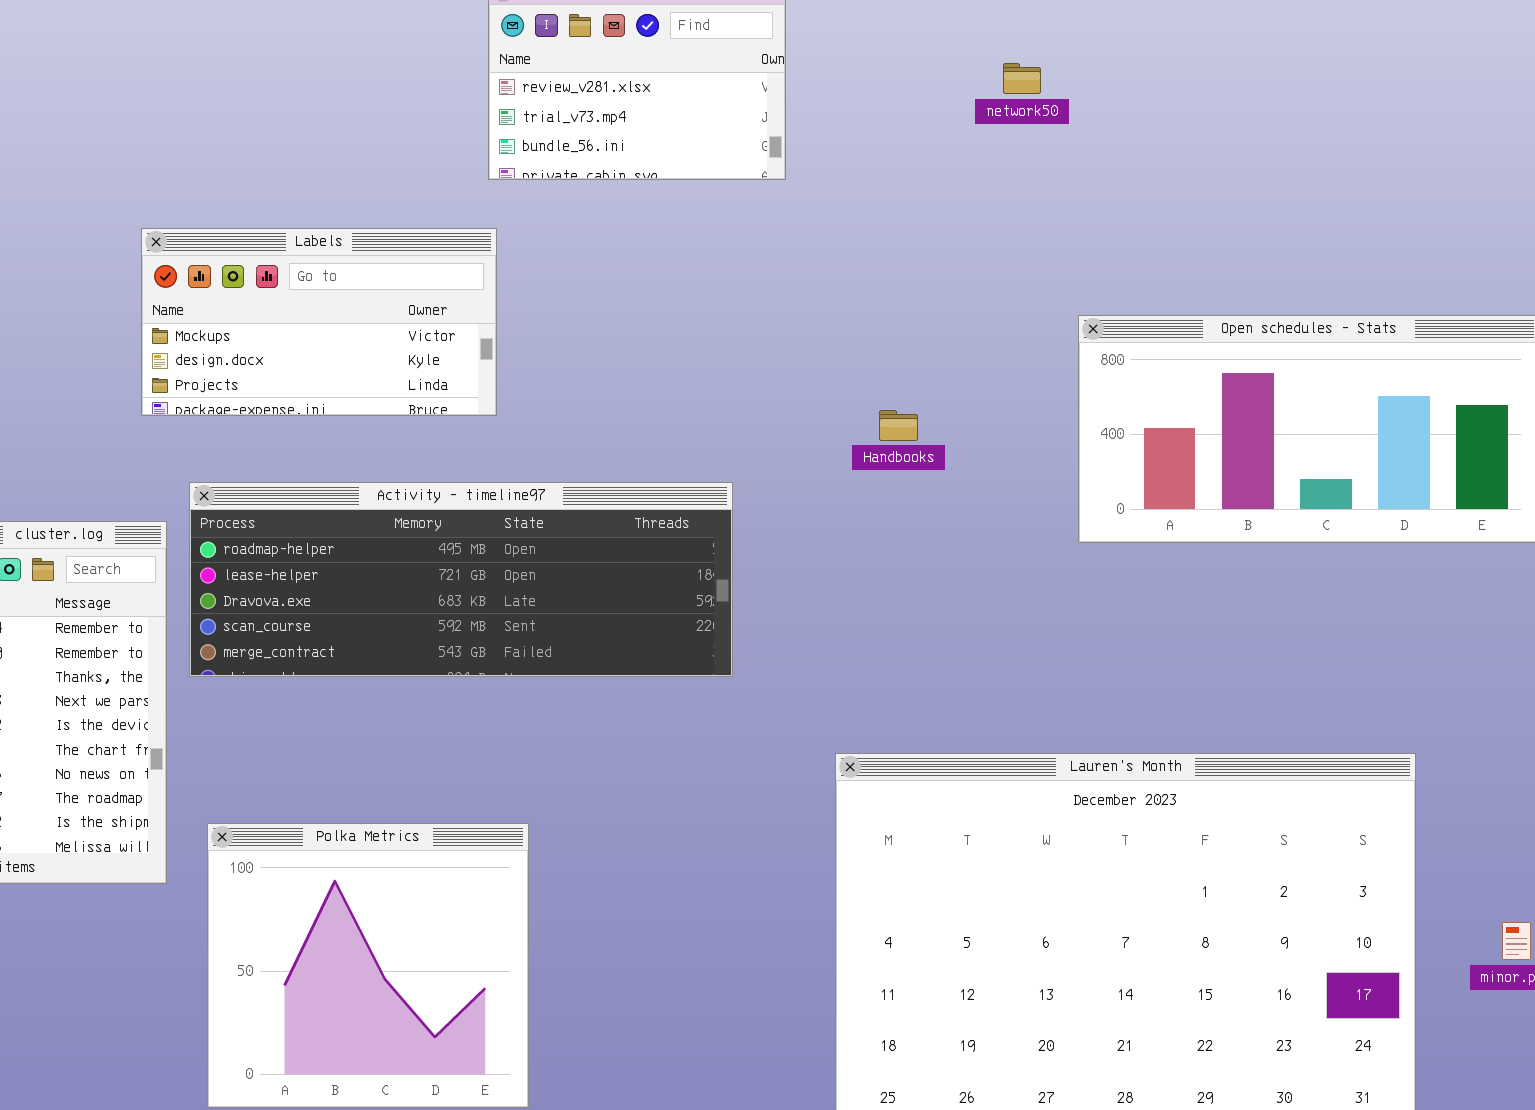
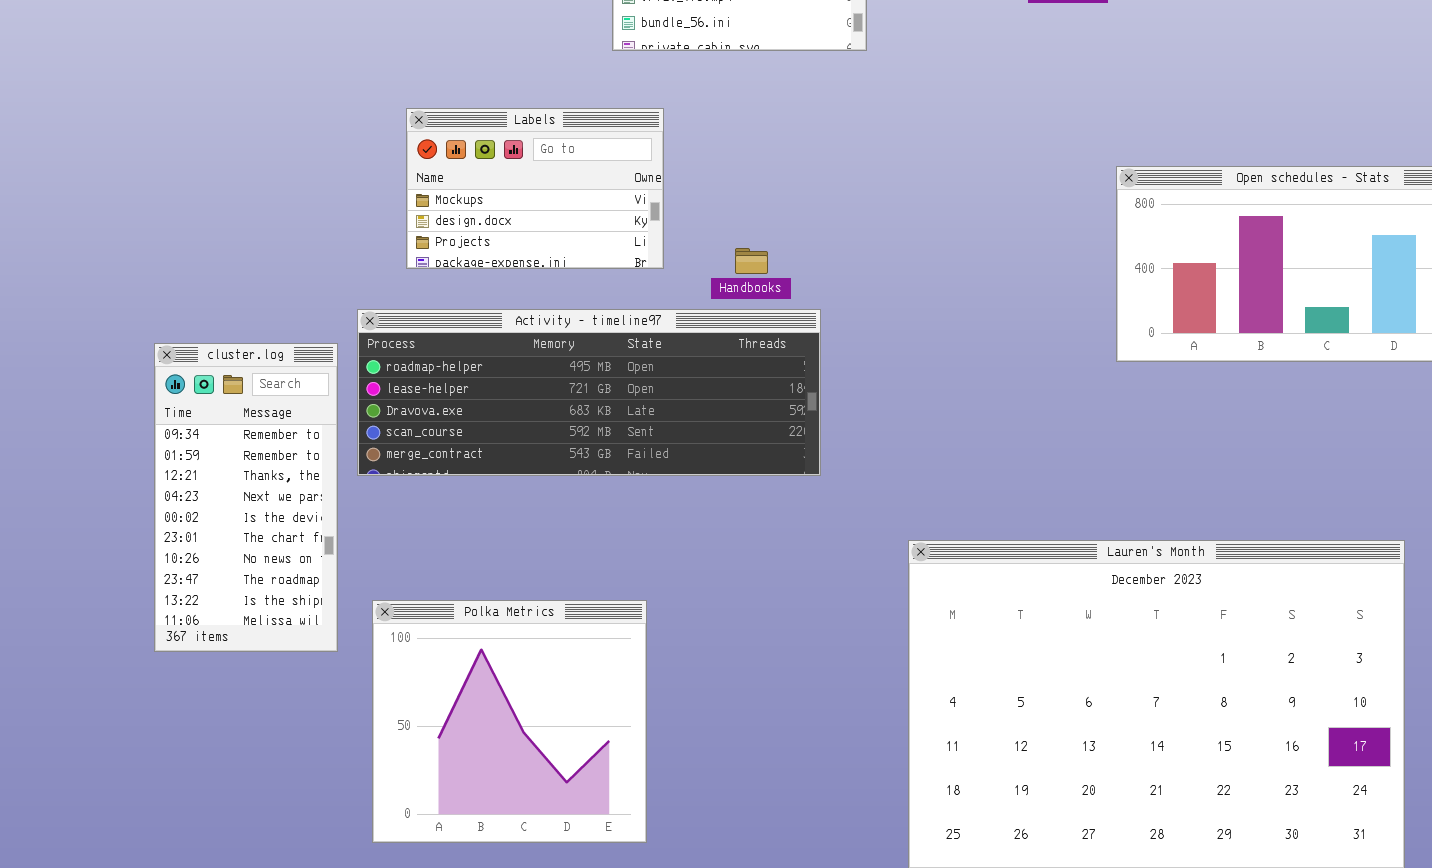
Labels: [141,228,497,416] -> [406,108,664,269], moved, resized
Handbooks: [879,410,918,441] -> [735,248,768,274], moved

